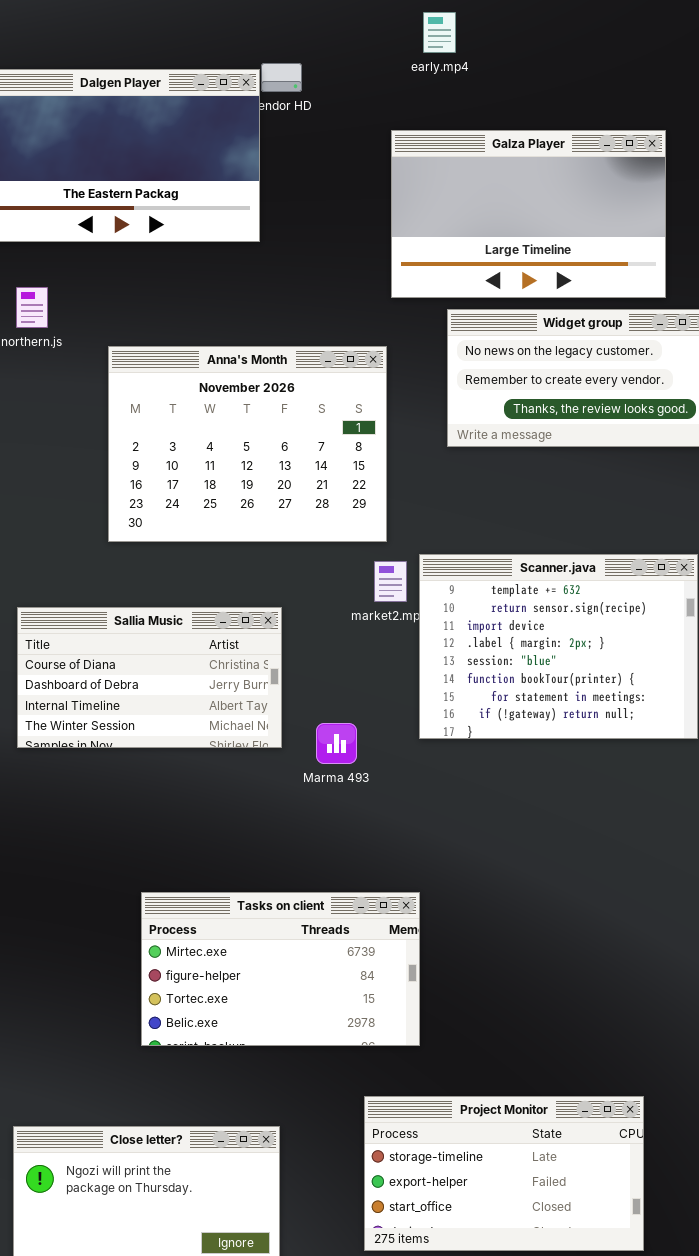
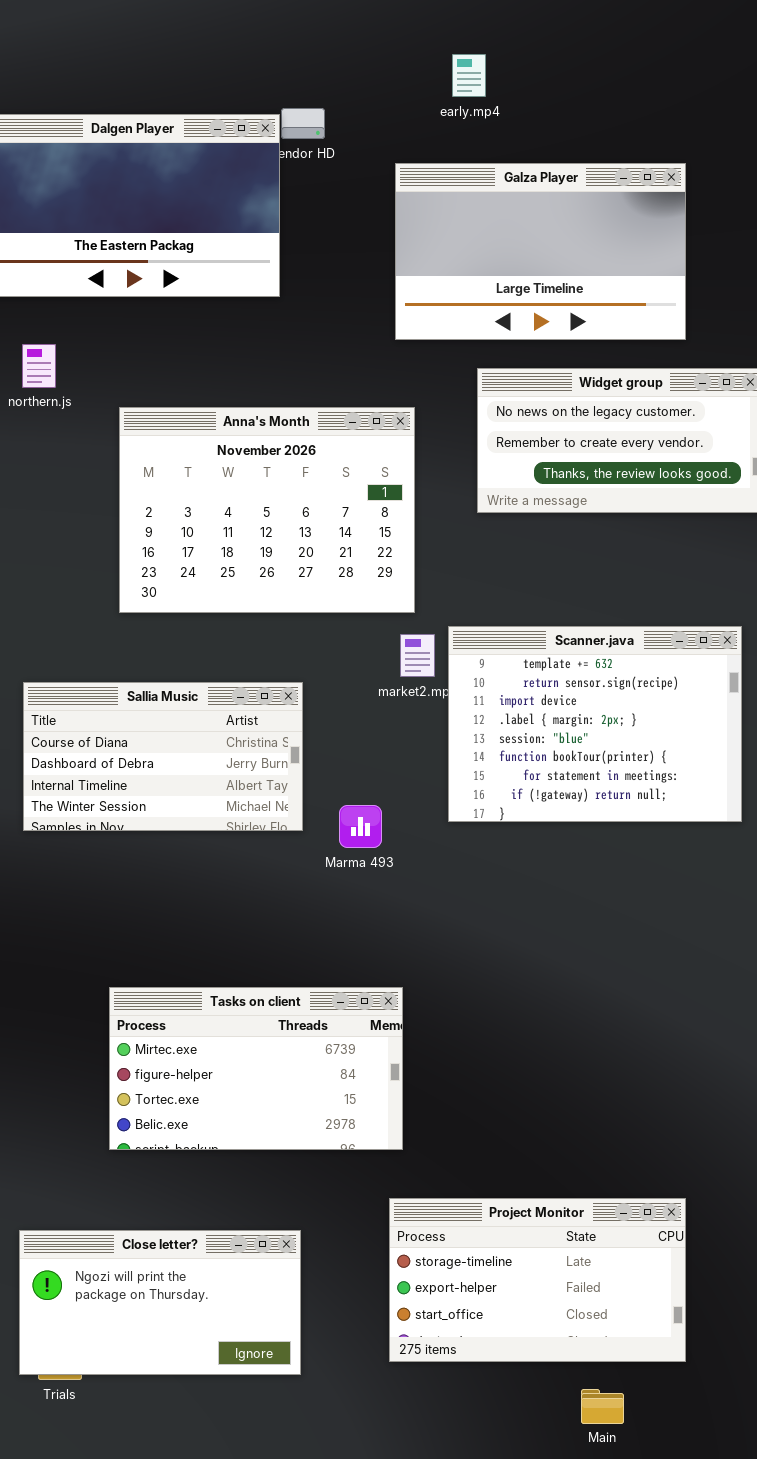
Galza Player: [391,130,666,298] -> [395,163,686,340], moved
Tasks on client: [141,892,420,1046] -> [109,987,403,1150], moved

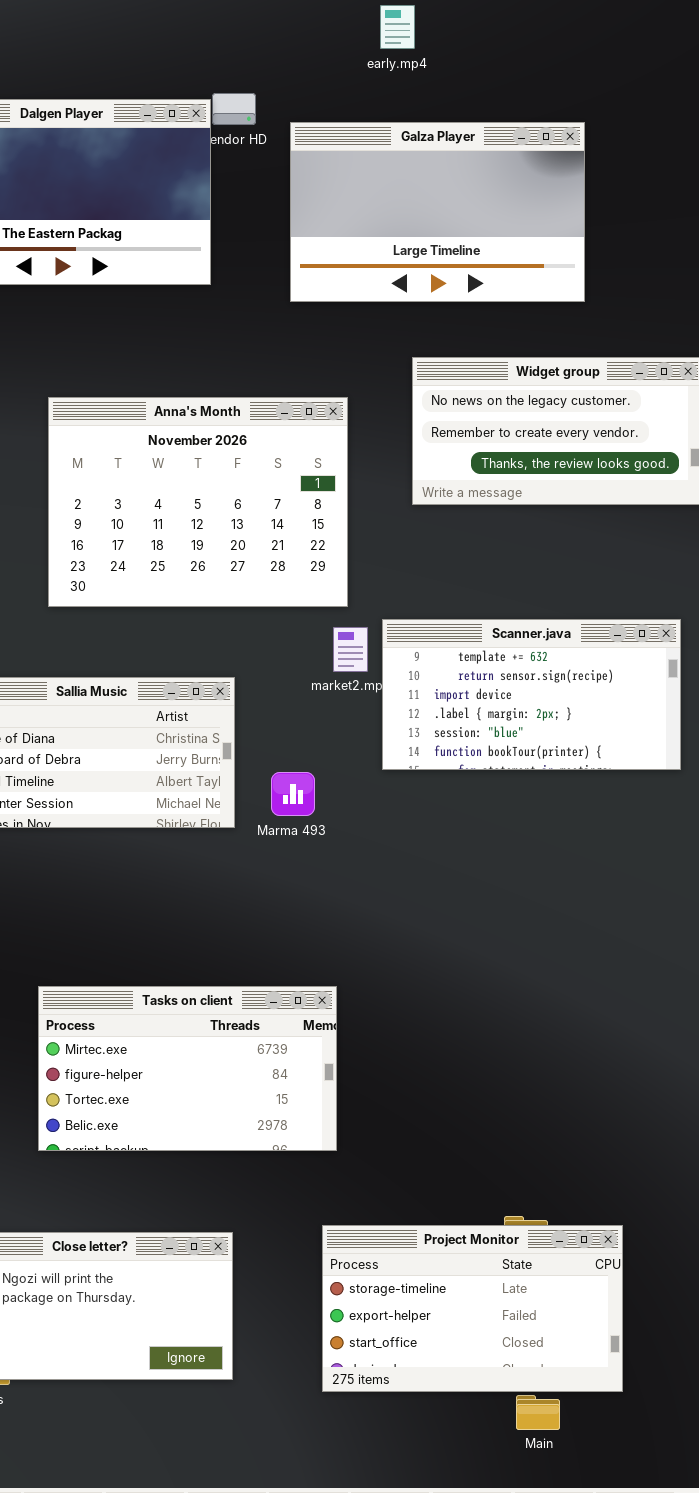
early.mp4: [452,54,486,97] -> [380,5,415,49], moved
Galza Player: [395,163,686,340] -> [290,122,585,302], moved
Scanner.java: [448,626,742,822] -> [382,619,681,770], resized
Marma 493: [339,805,382,848] -> [271,772,315,816], moved
Project Monitor: [389,1198,686,1362] -> [322,1225,623,1392], moved

